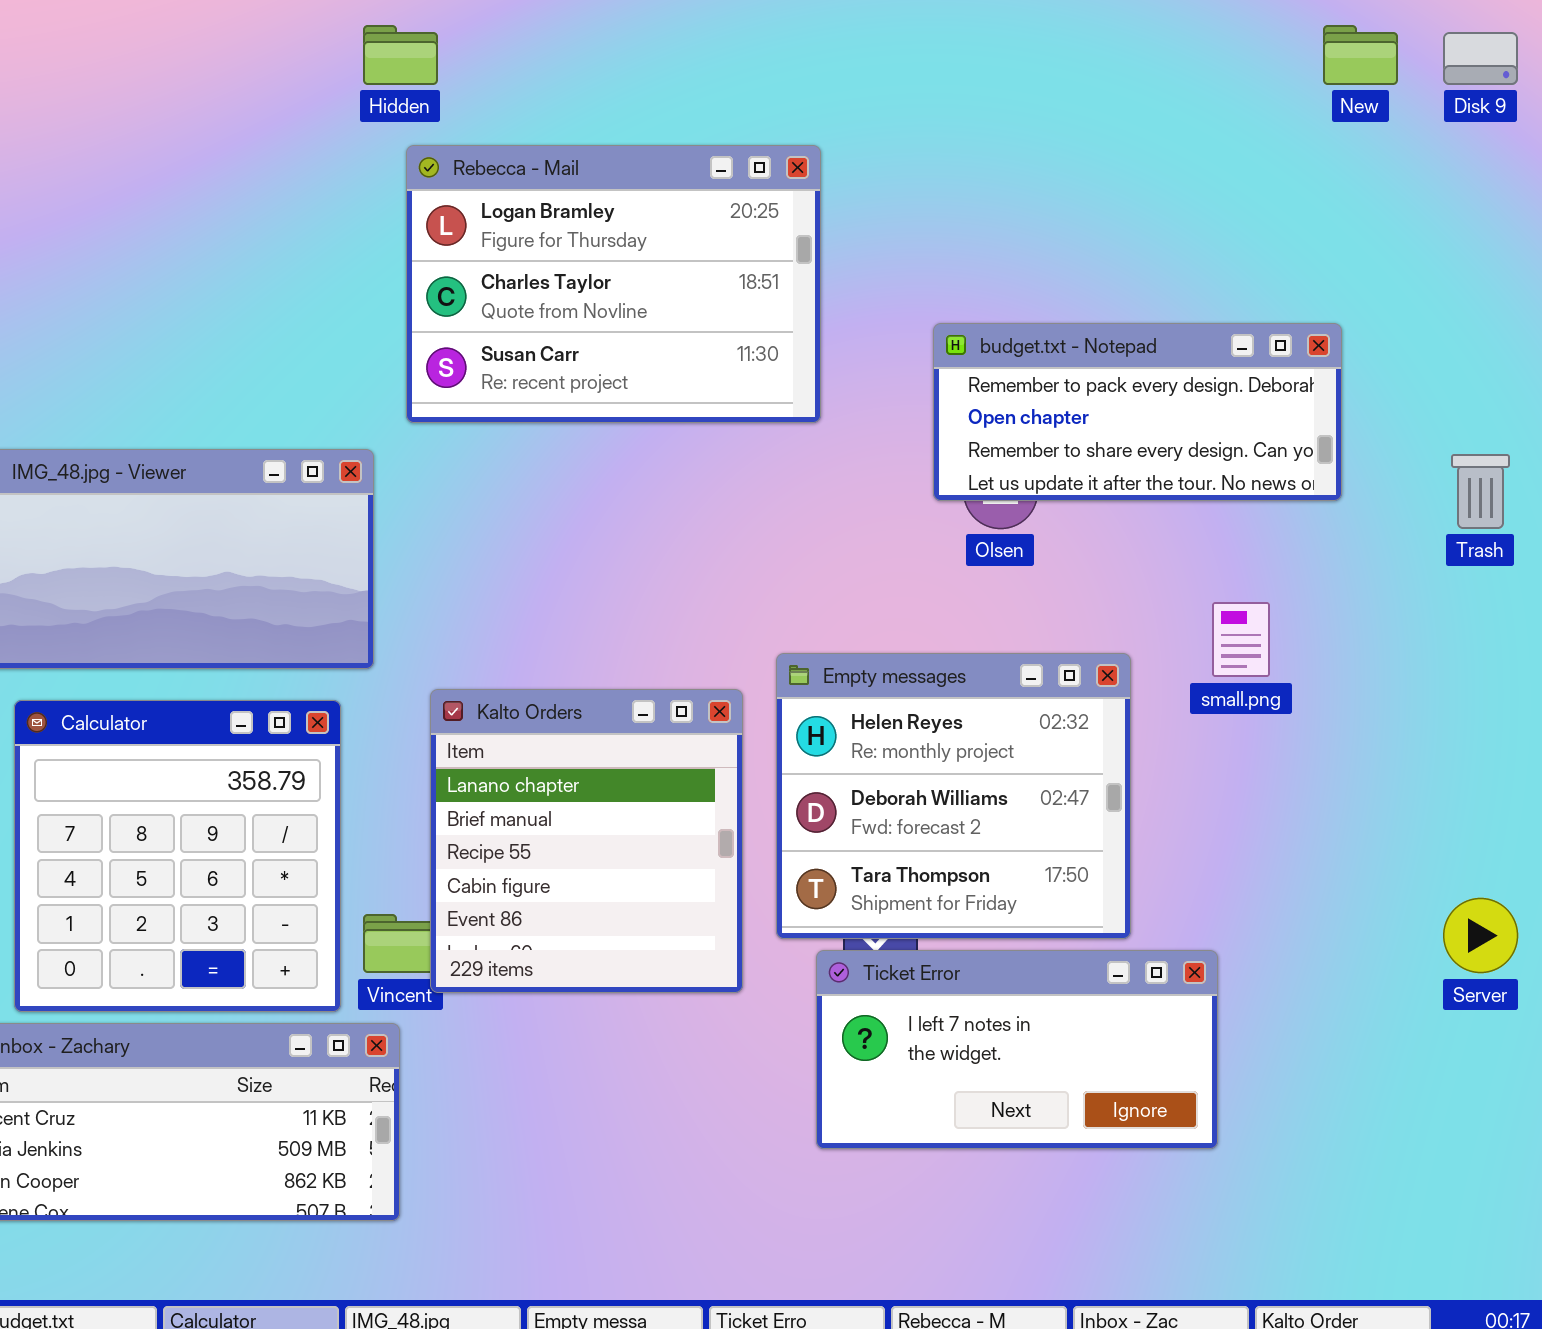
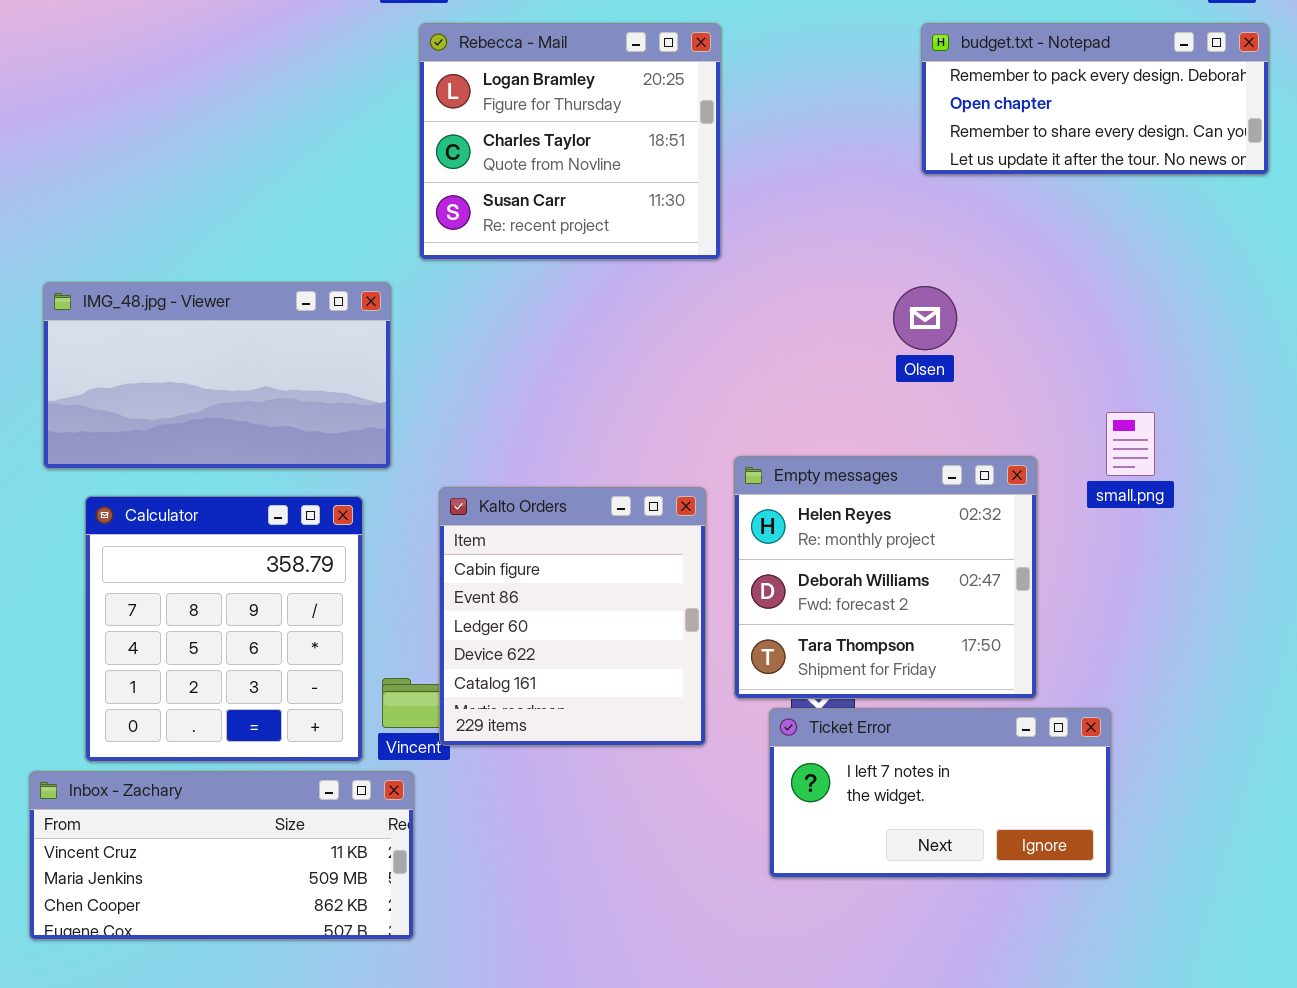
Rebecca - Mail: [406,145,821,423] -> [419,23,721,260], resized
budget.txt - Notepad: [933,323,1342,501] -> [921,23,1269,175], moved
Kalto Orders: [430,689,743,993] -> [439,487,706,746], scrolled down 3 rows

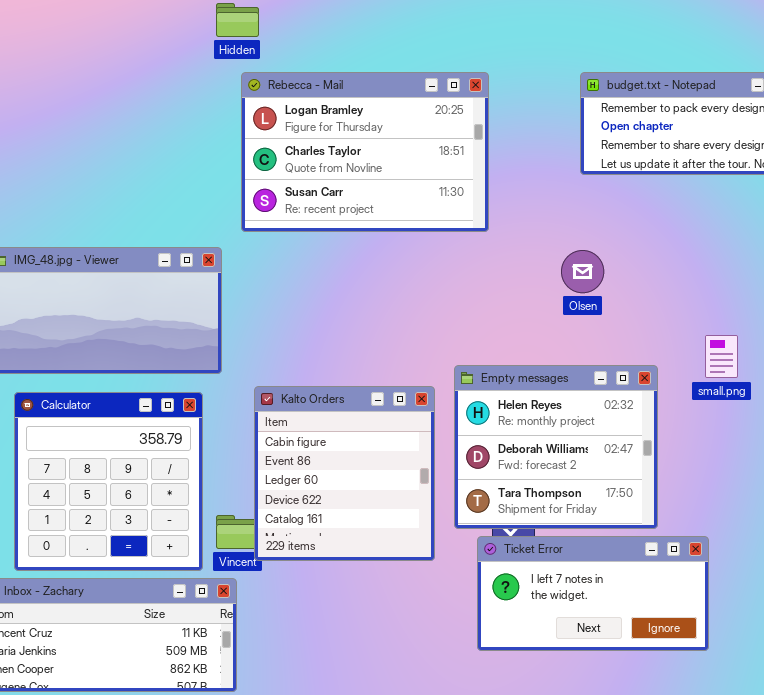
Rebecca - Mail: [419,23,721,260] -> [241,72,489,232], resized

